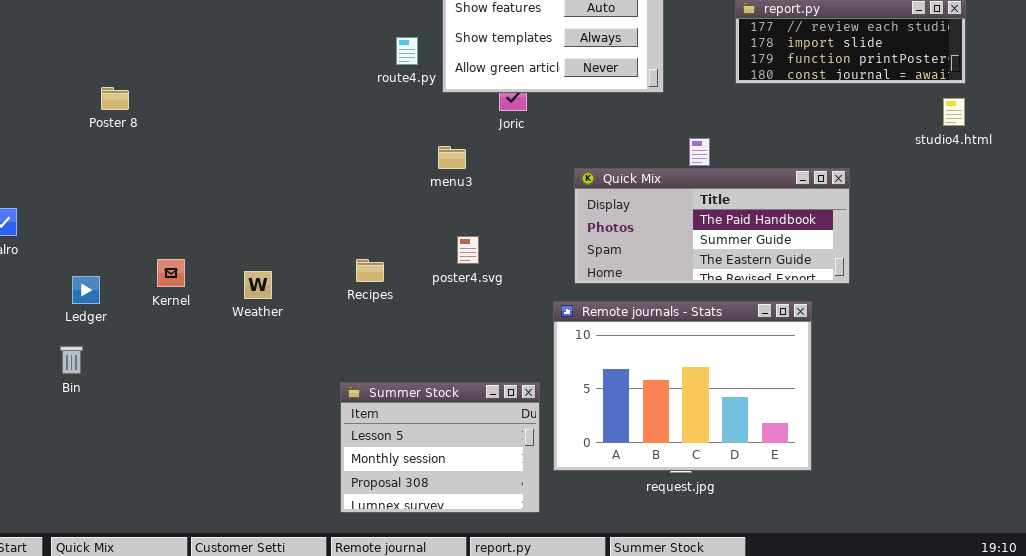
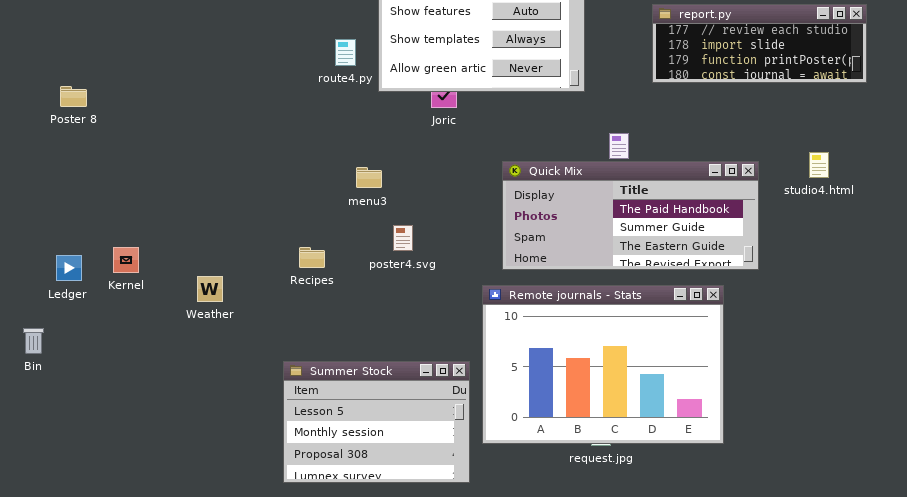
studio4.html: [943,98,965,126] -> [809,152,829,178], moved
menu3: [438,146,466,169] -> [356,167,382,188], moved
Weather: [244,271,272,299] -> [197,276,223,302], moved
Ledger: [72,276,100,304] -> [56,255,82,281], moved

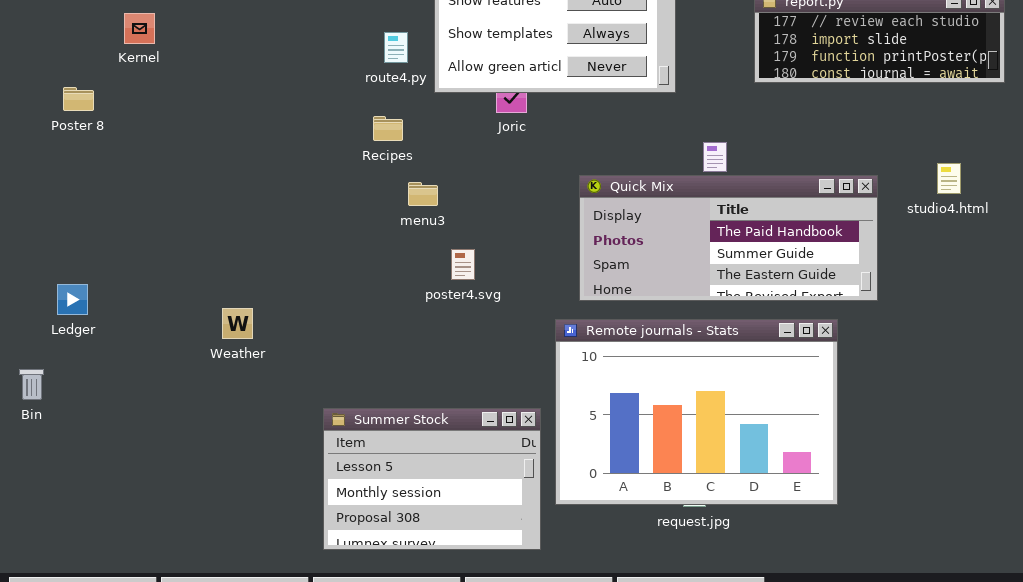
Kernel: [113,247,139,273] -> [124,13,155,44], moved
Recipes: [299,247,325,268] -> [373,116,403,141], moved

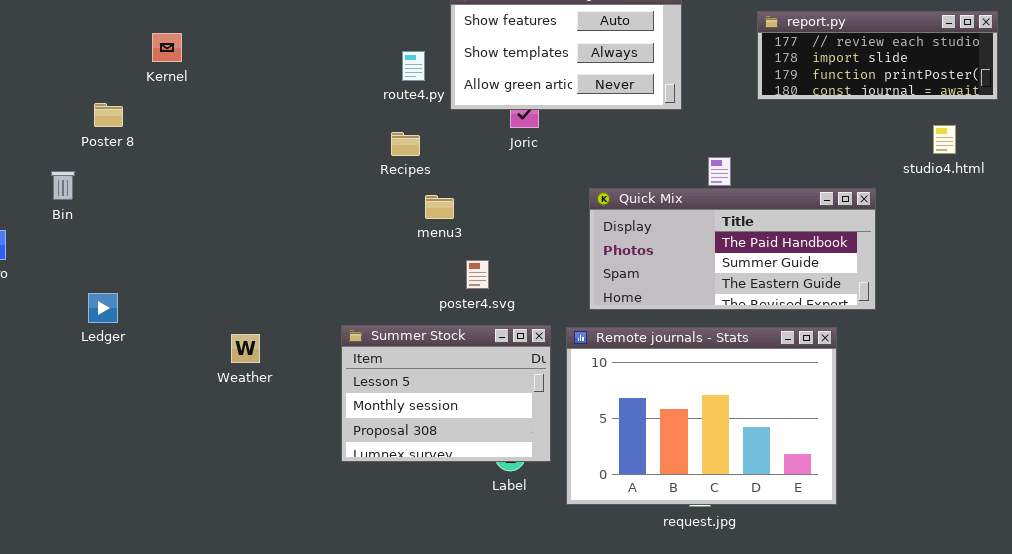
studio4.html: [937,163,961,194] -> [933,125,956,154], moved
Weather: [222,308,253,339] -> [231,334,260,363], moved
Bin: [19,369,44,400] -> [51,171,75,200], moved
Summer Stock: [323,408,541,550] -> [341,325,551,462], moved

